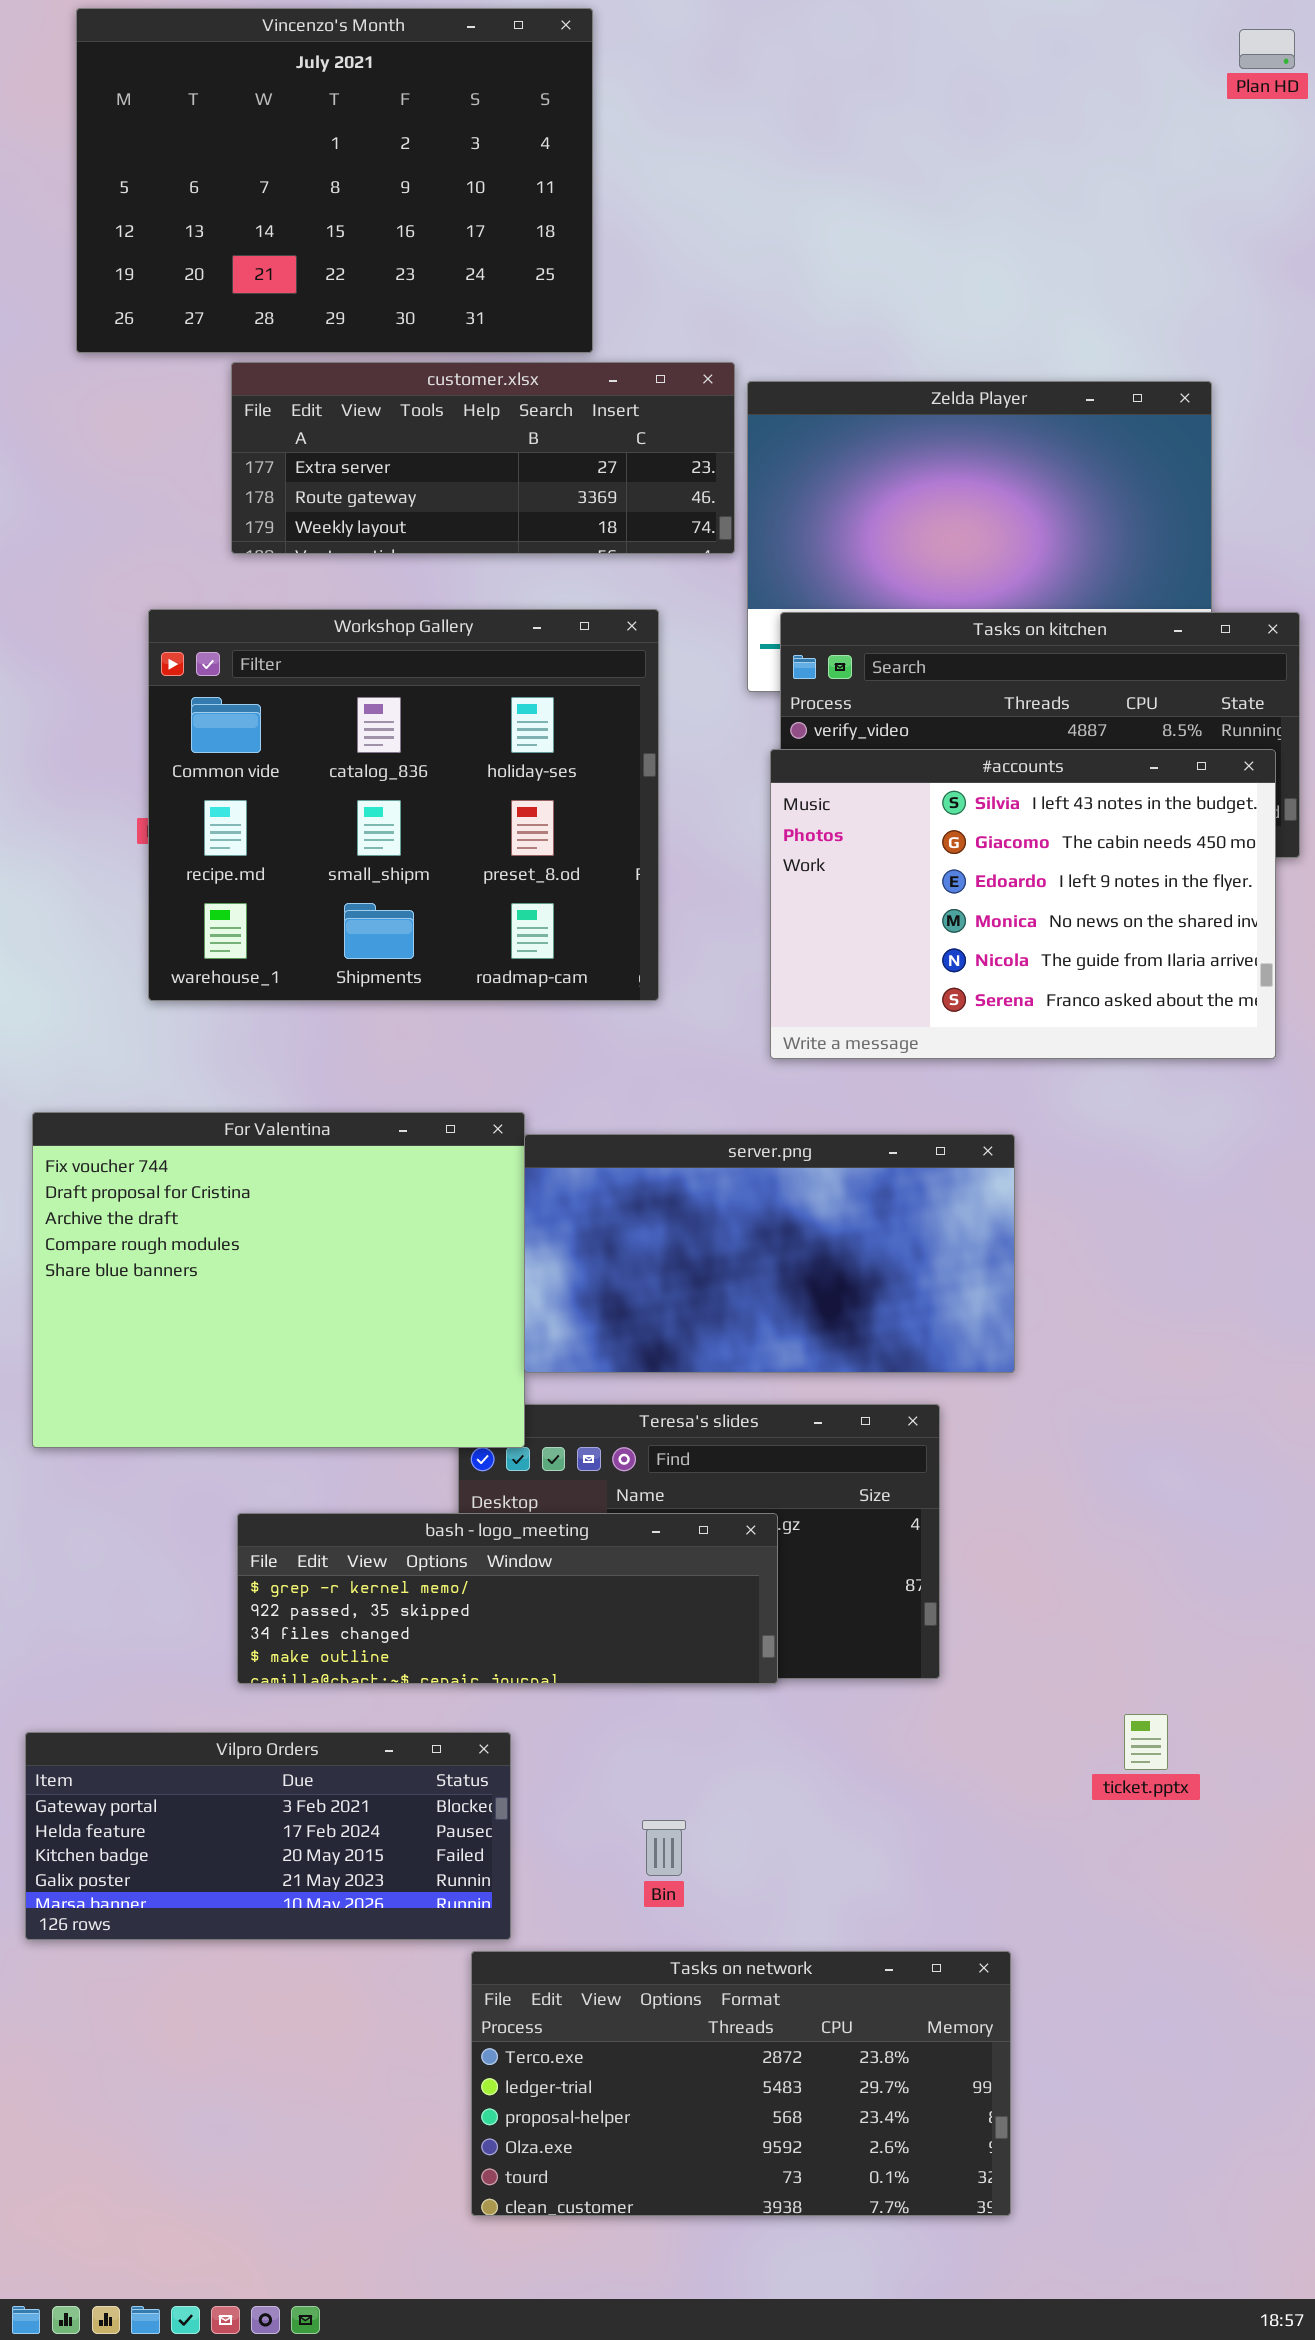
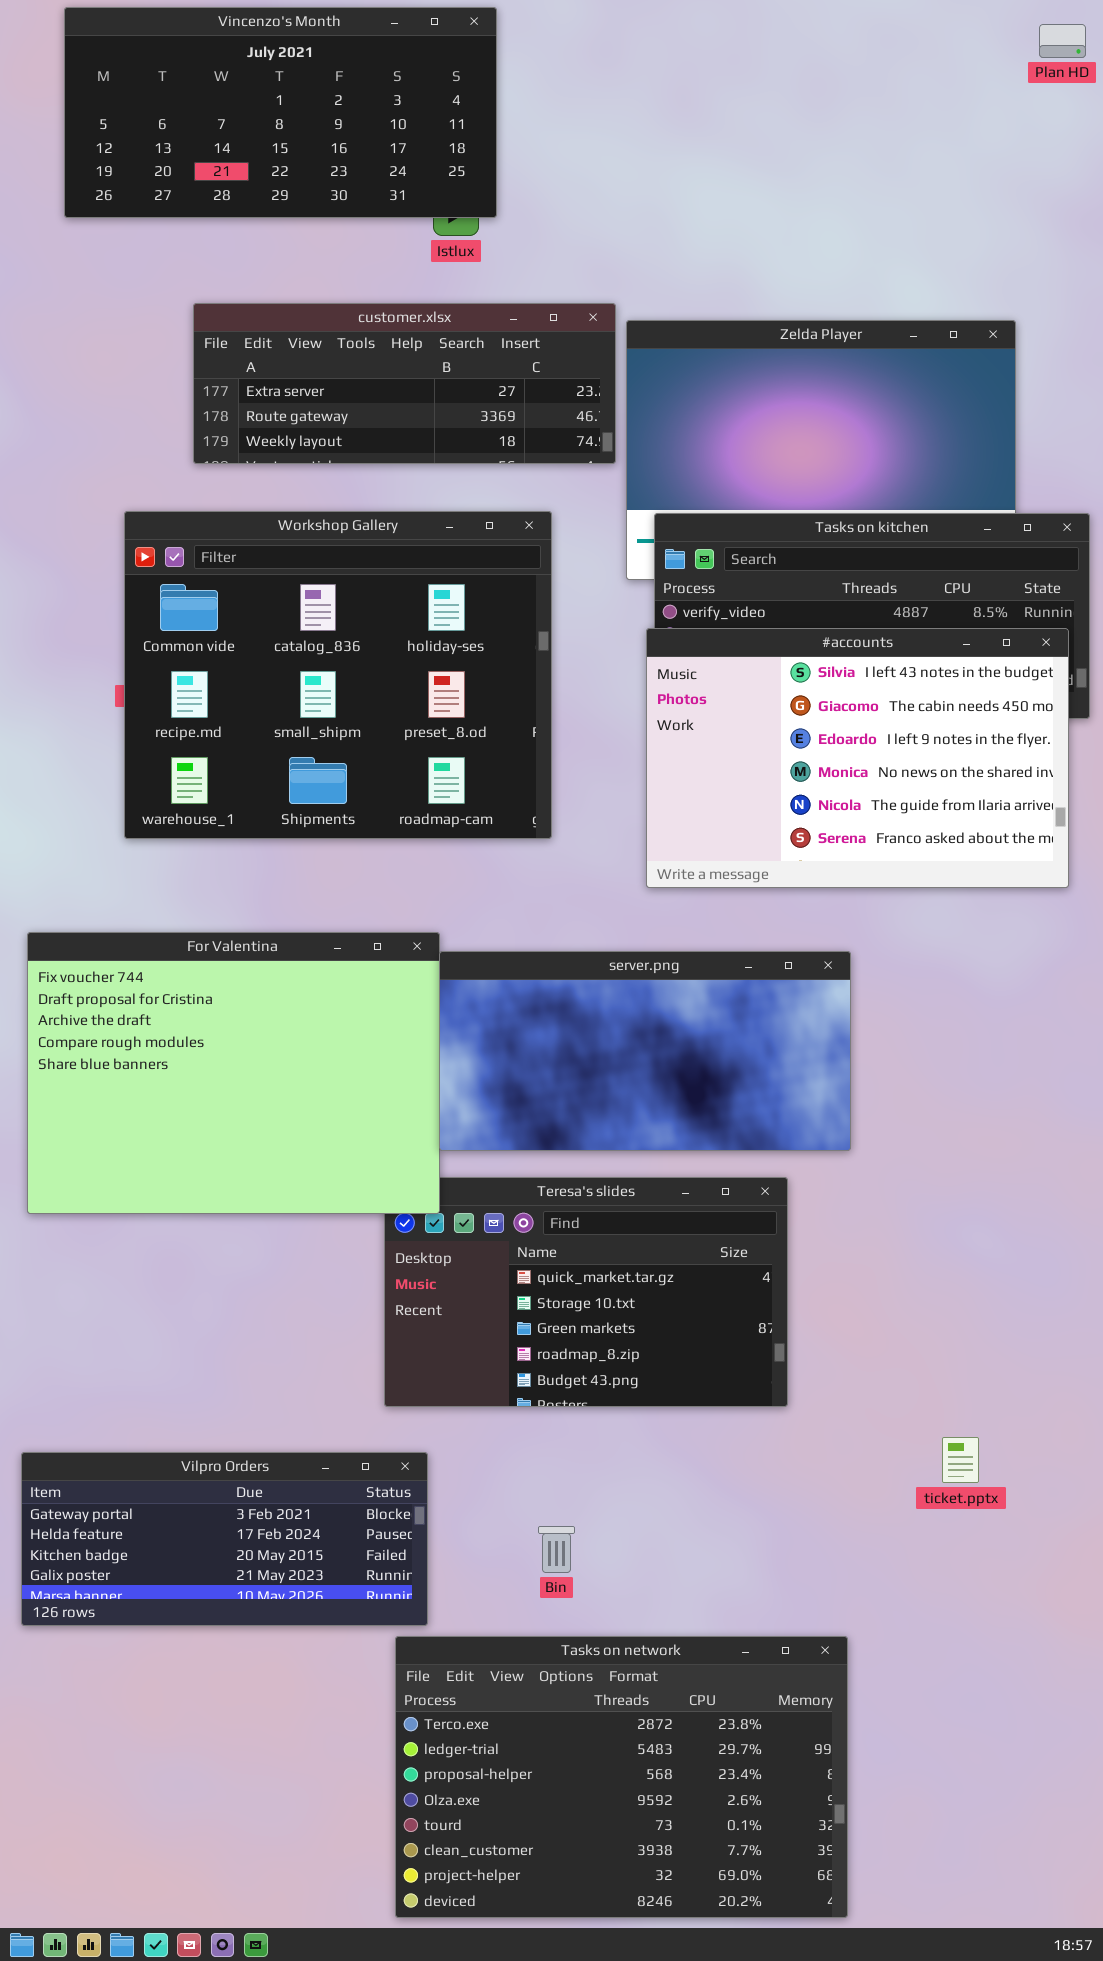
Vincenzo's Month: [76,8,593,353] -> [64,7,497,218], resized
bash - logo_meeting: [237,1513,778,1684] -> none, closed
Tasks on network: [471,1951,1011,2216] -> [395,1636,848,1918], resized

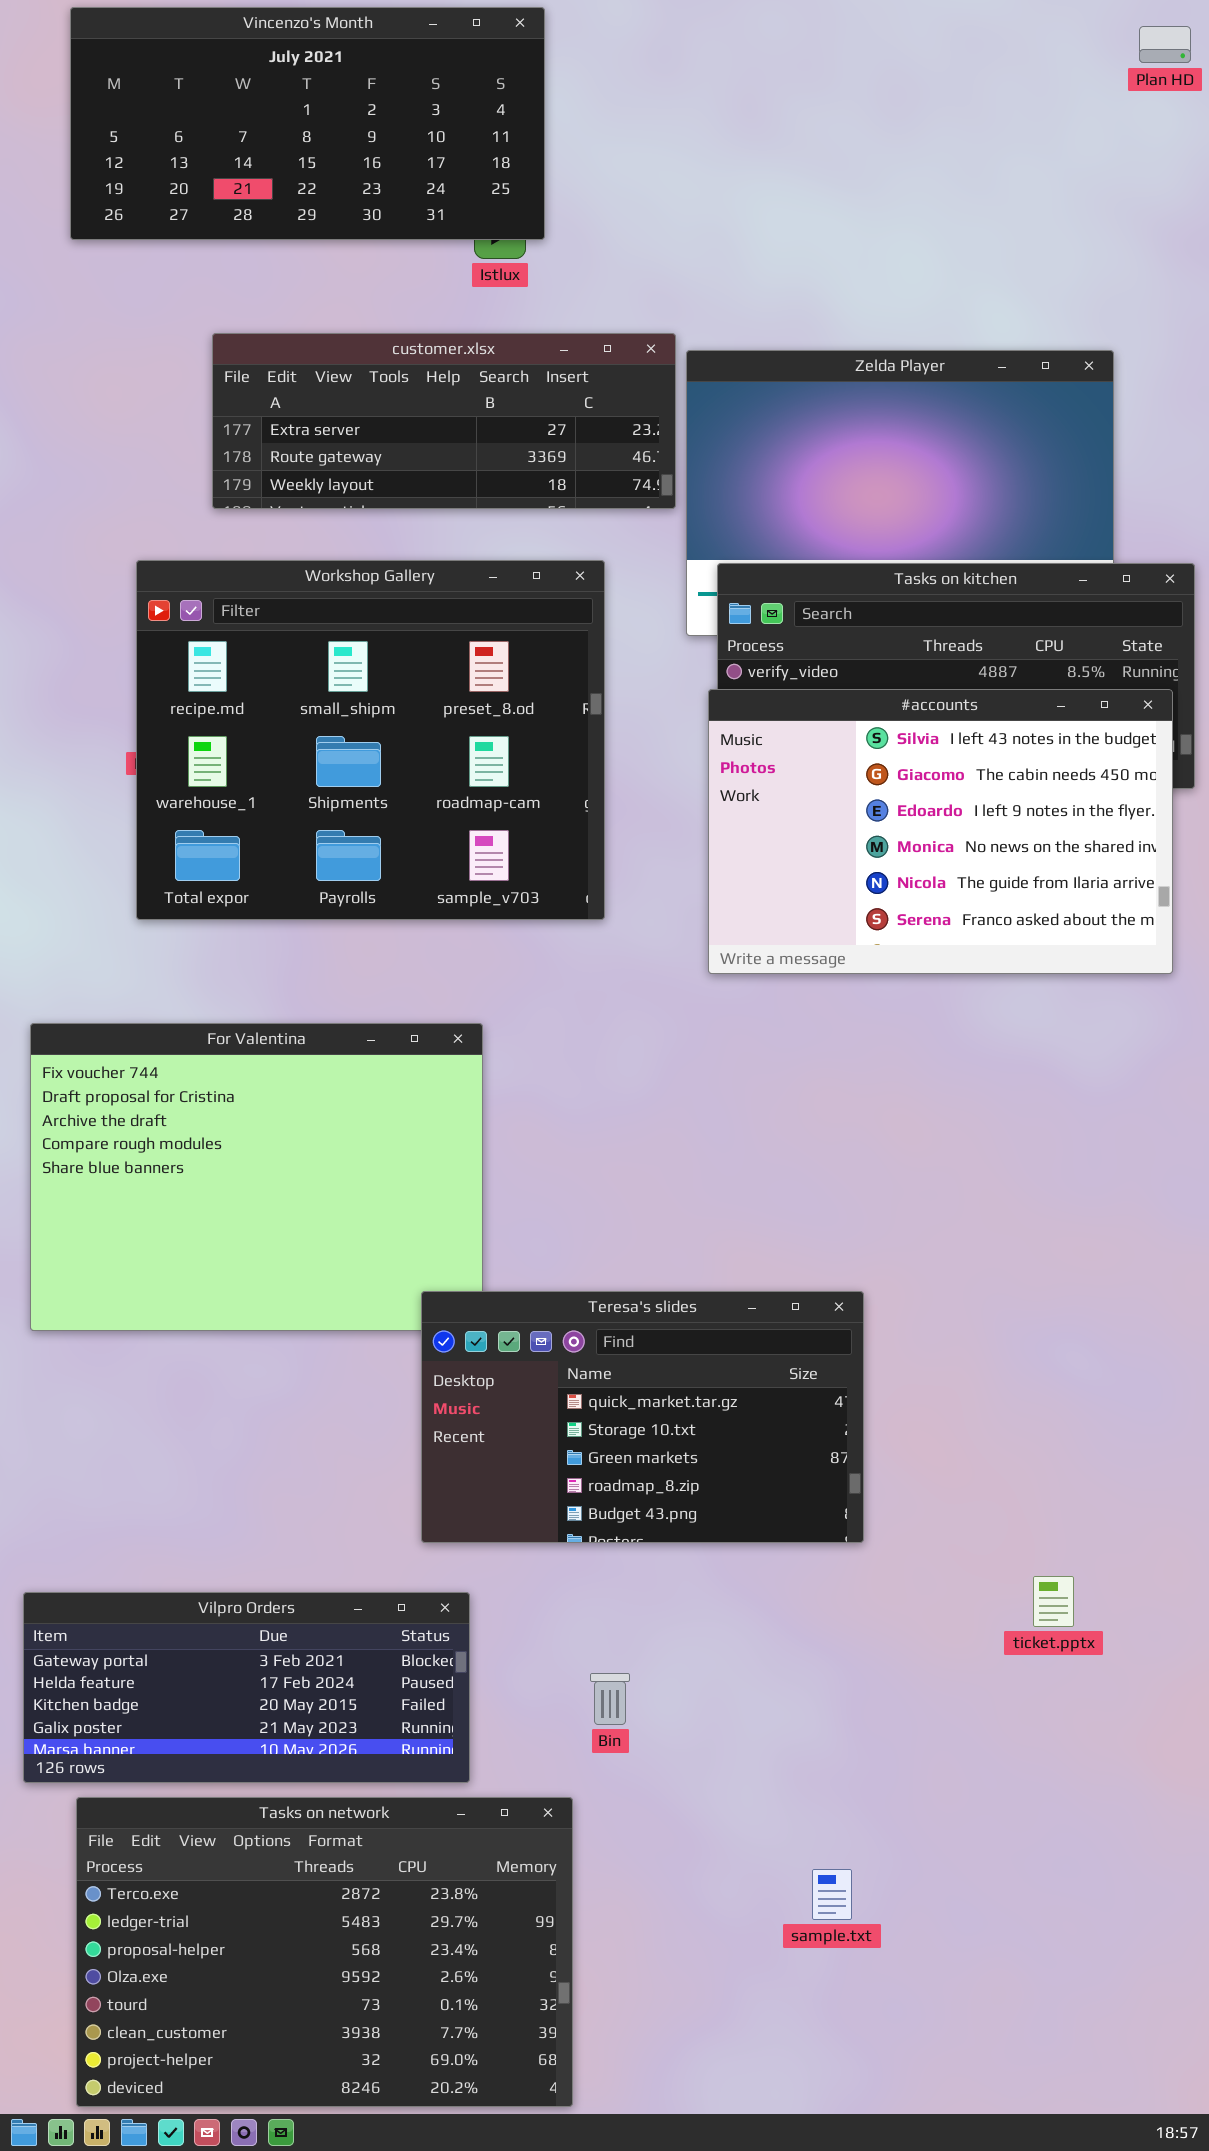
Workshop Gallery: [124,511,552,839] -> [136,560,605,920], scrolled down 1 row
server.png: [439,951,851,1151] -> none, closed
Teresa's slides: [384,1177,788,1407] -> [421,1291,864,1543], raised
Tasks on network: [395,1636,848,1918] -> [76,1797,573,2107], moved

